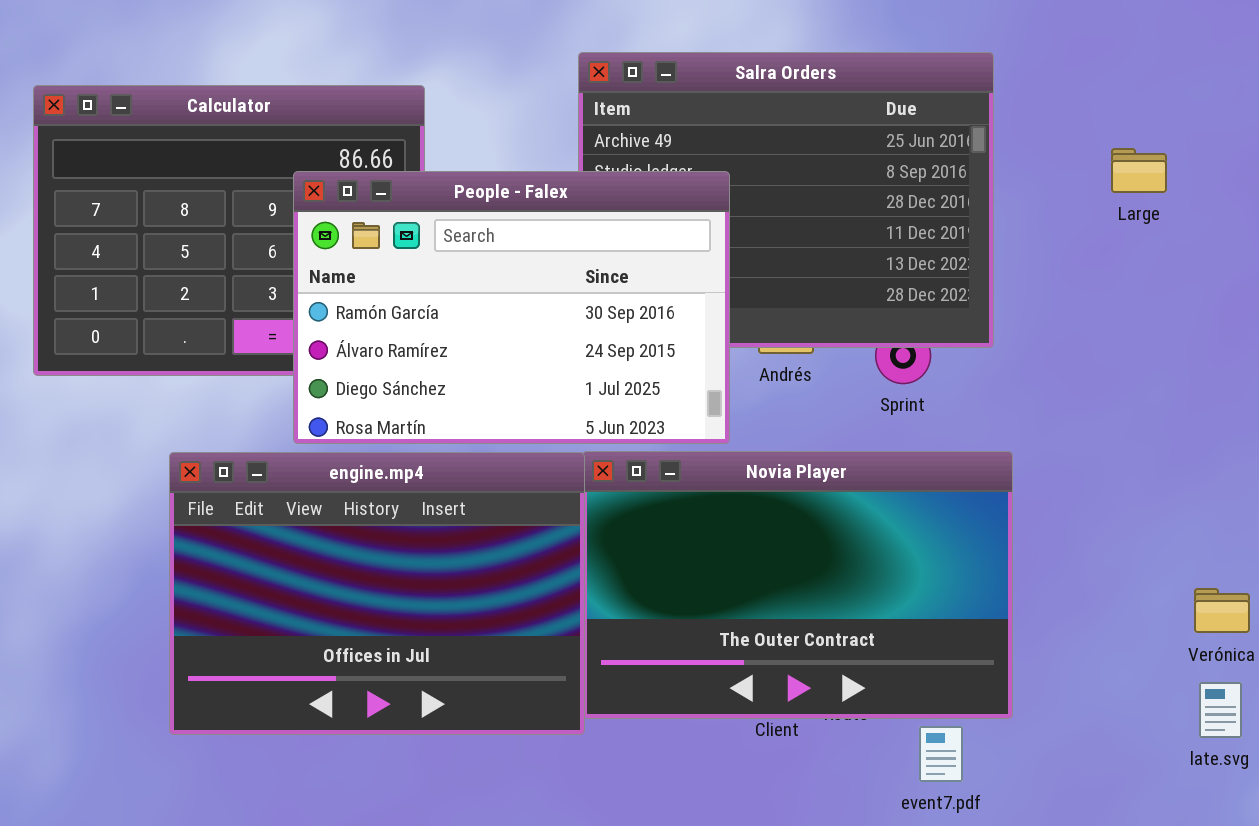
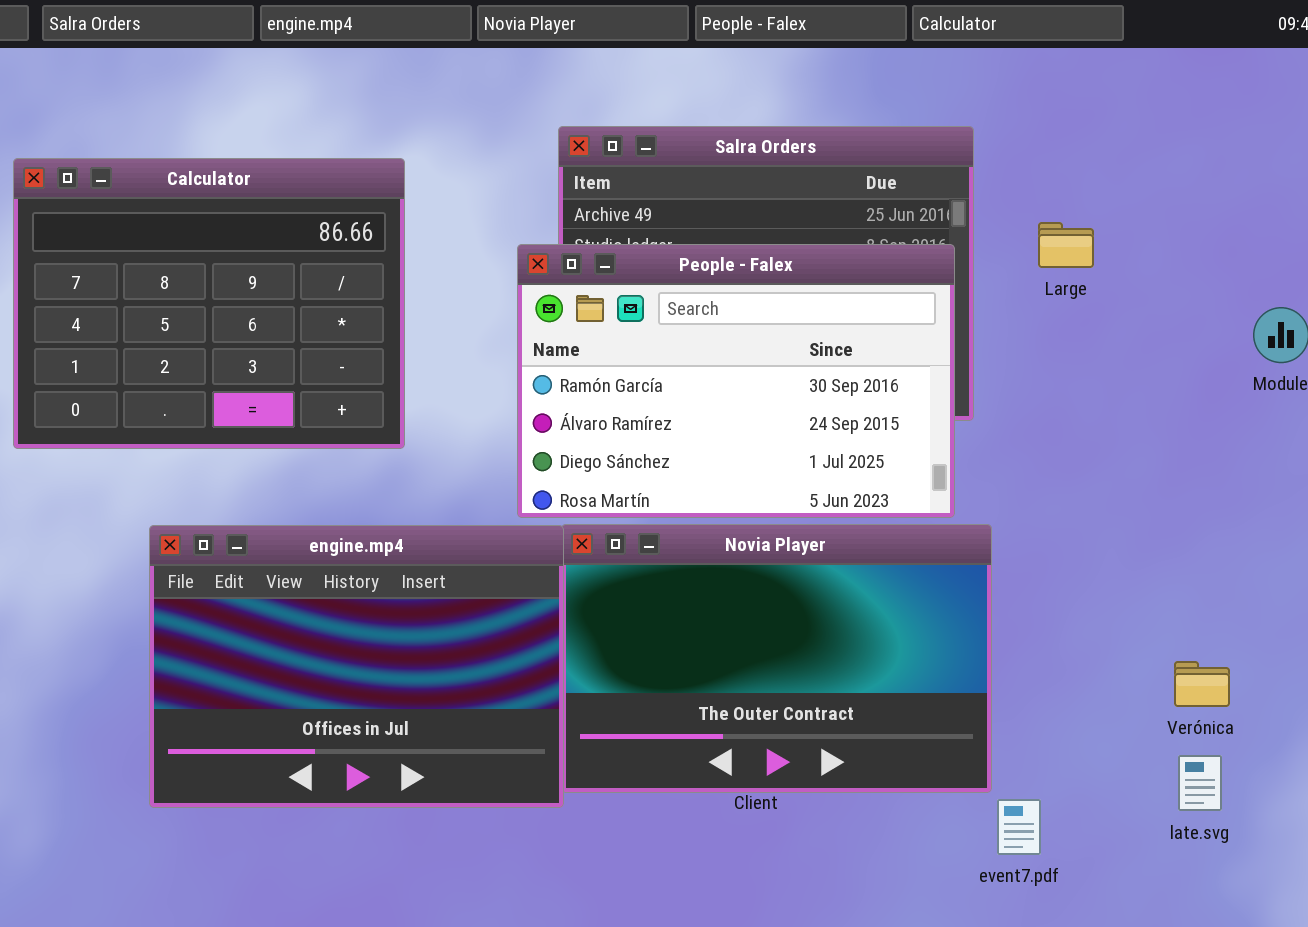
Large: [1111,148,1167,193] -> [1038,222,1094,268], moved
People - Falex: [293,171,730,444] -> [517,244,955,518], moved
event7.pdf: [919,726,963,782] -> [997,799,1041,855], moved

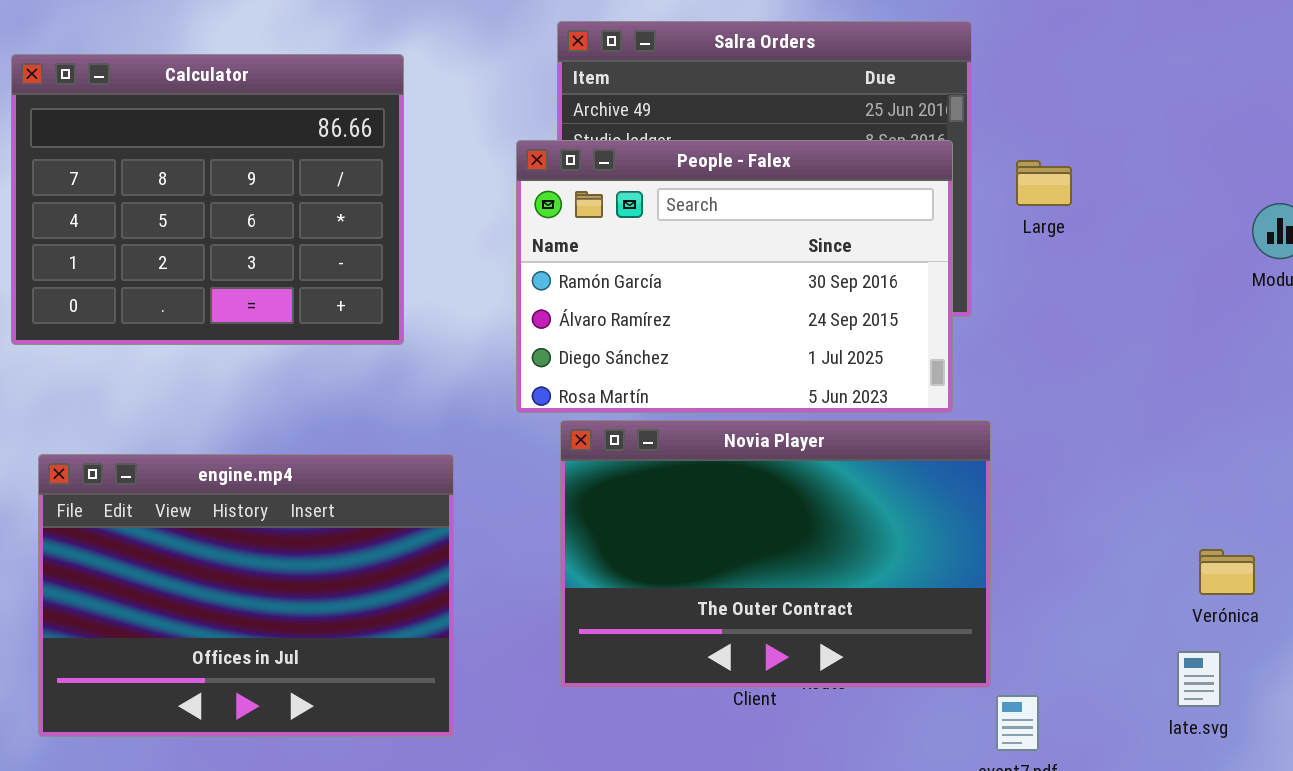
Large: [1038,222,1094,268] -> [1016,160,1072,206], moved
engine.mp4: [149,525,564,808] -> [38,454,454,737], moved
Verónica: [1174,661,1230,707] -> [1199,549,1255,595], moved

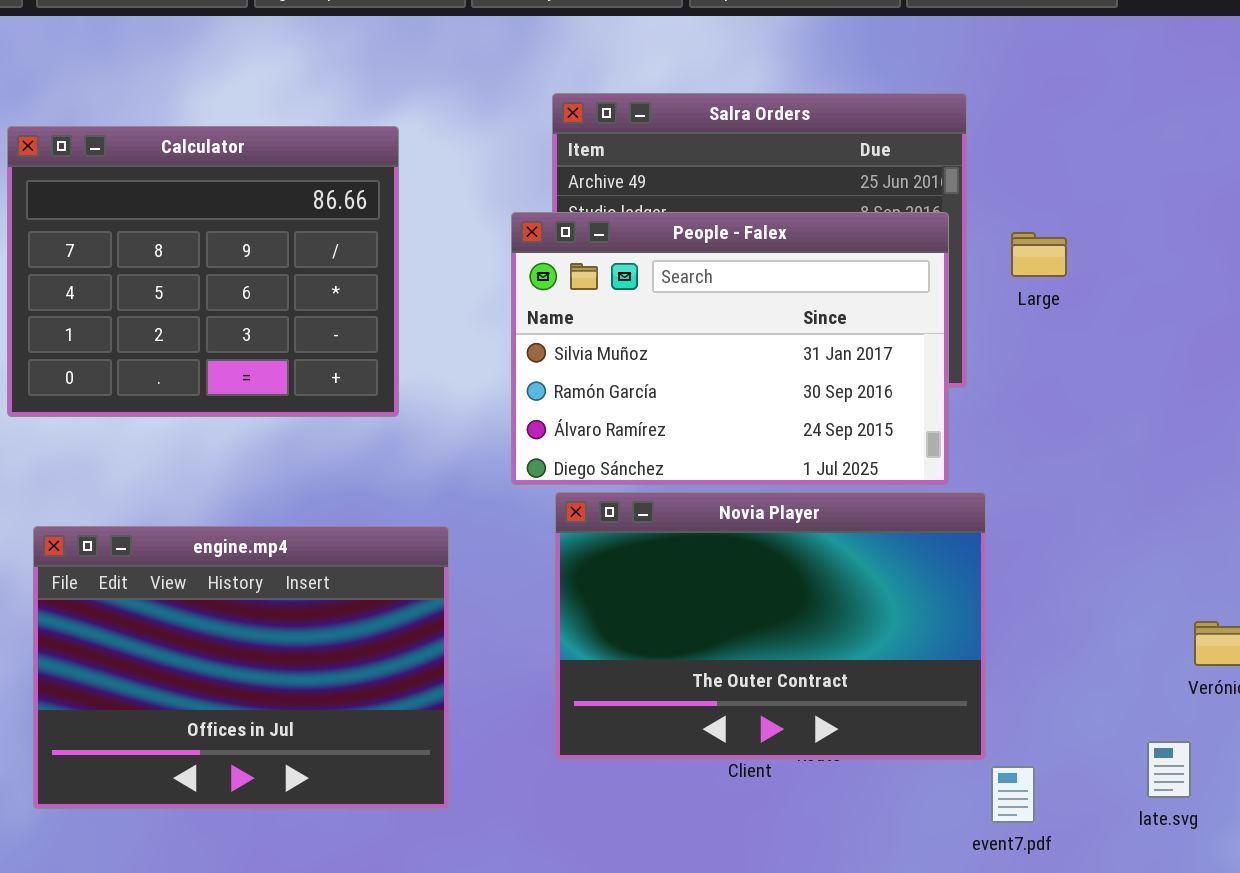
People - Falex: [516,140,953,413] -> [511,212,949,485], scrolled up 1 row
late.svg: [1177,651,1221,707] -> [1147,741,1191,798], moved

